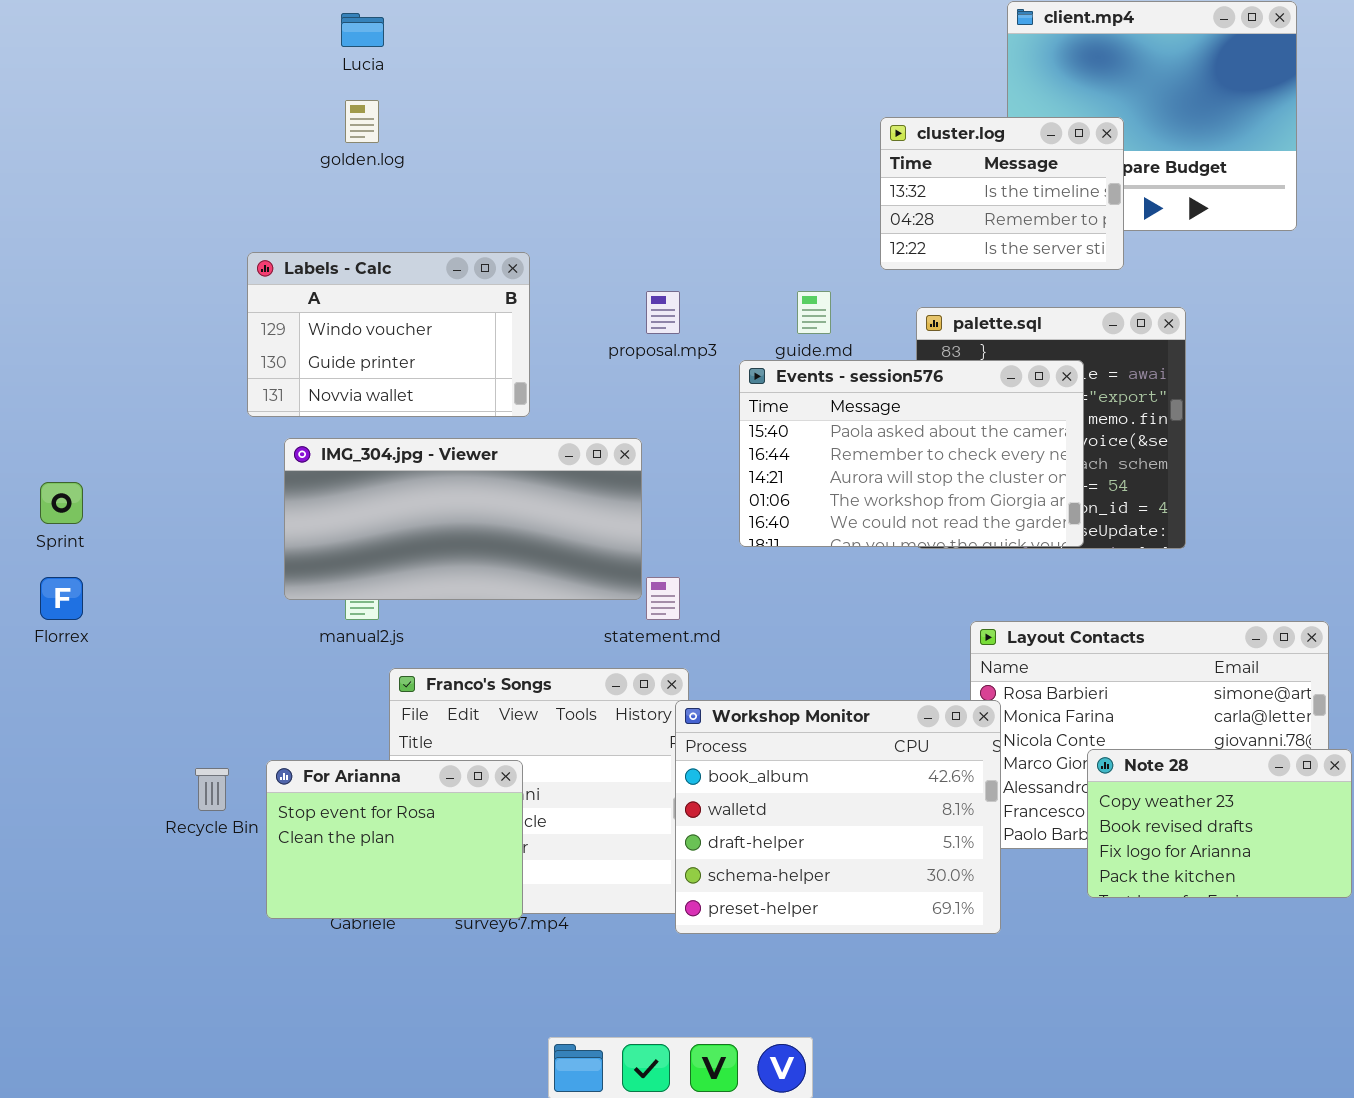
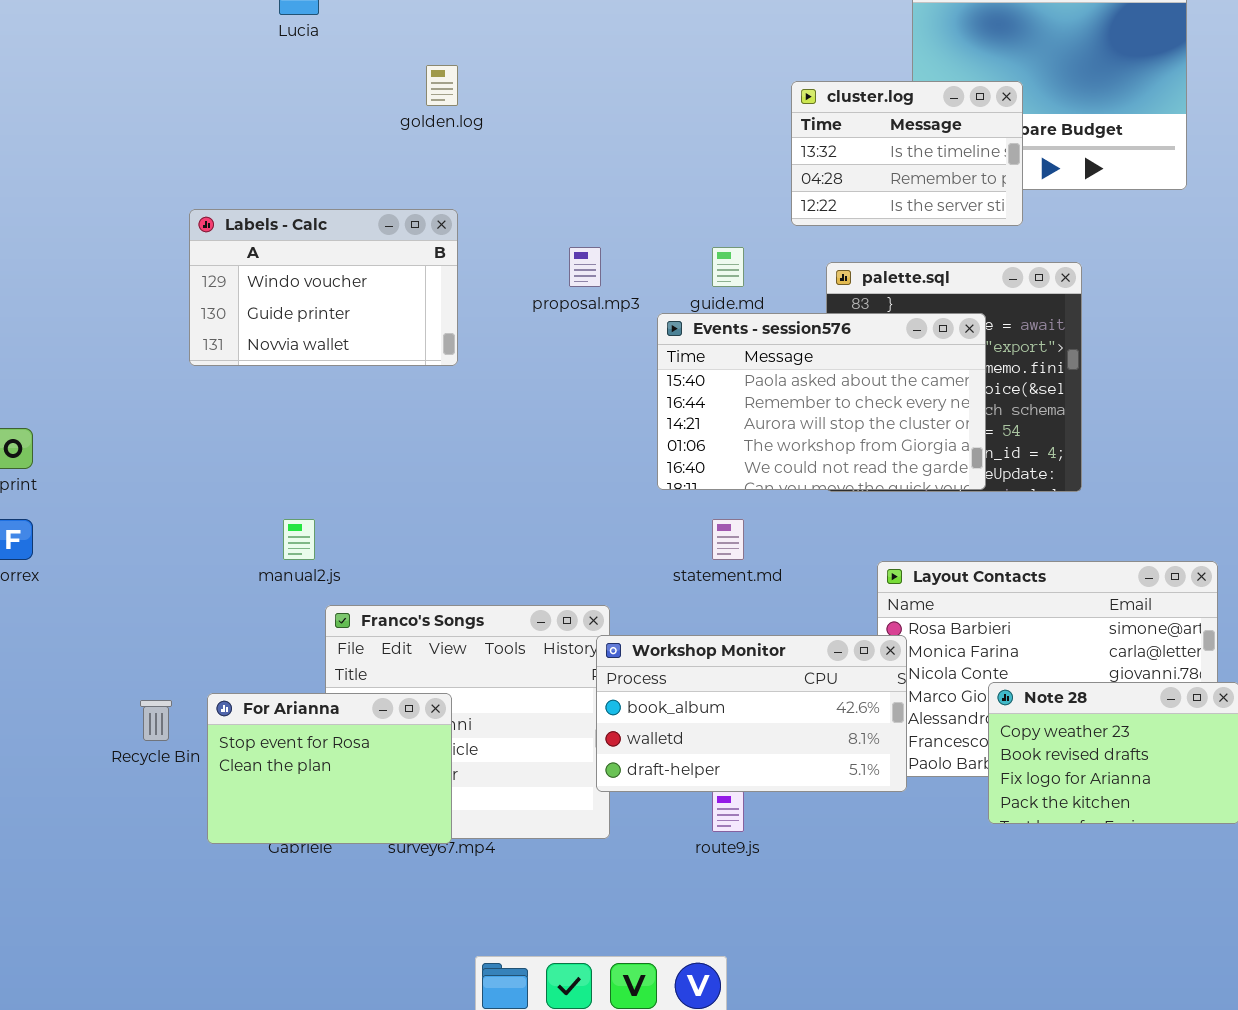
golden.log: [345,100,379,143] -> [426,65,458,106], moved
IMG_304.jpg - Viewer: [284,438,642,600] -> none, closed
statement.md: [646,577,680,620] -> [712,519,744,560], moved
Workshop Monitor: [675,700,1001,934] -> [596,635,907,792], resized

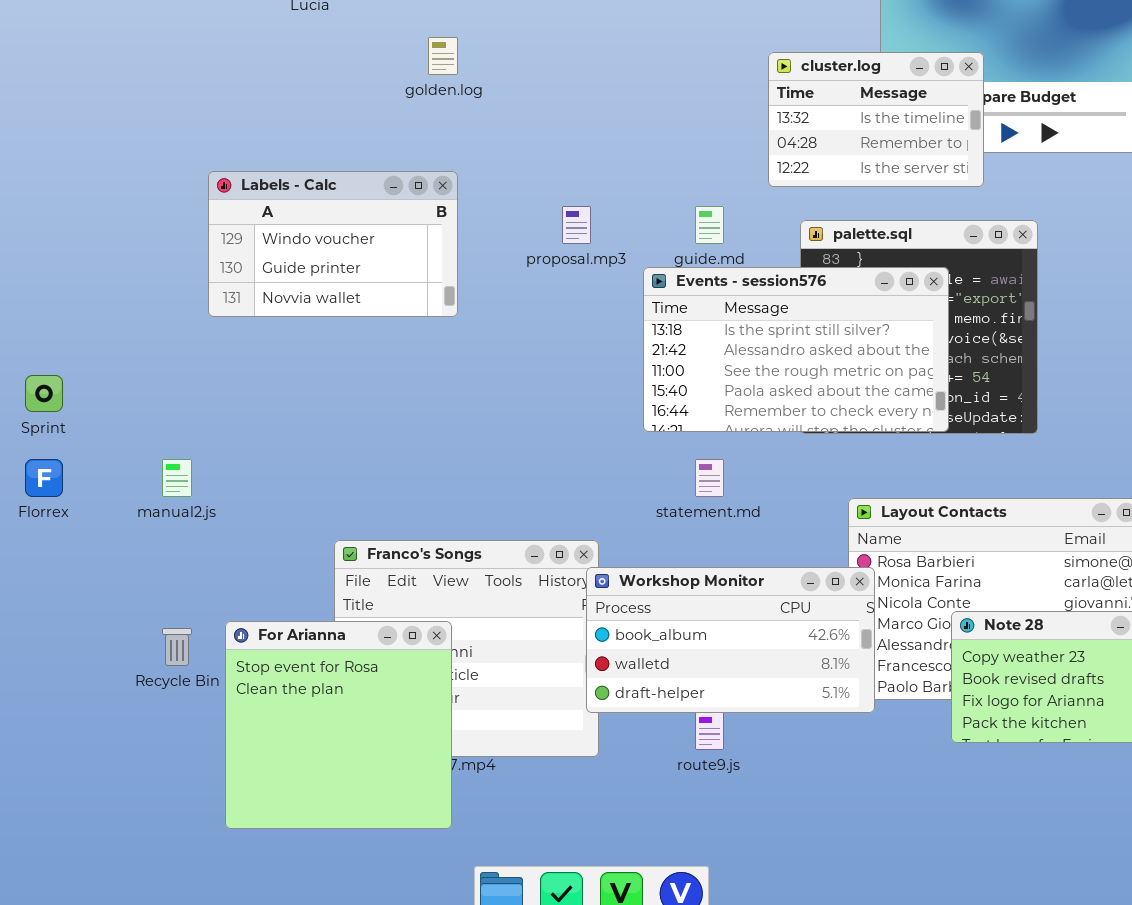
Events - session576: [657,313,986,490] -> [643,267,949,432], scrolled up 3 rows
manual2.js: [283,519,315,560] -> [162,459,192,497], moved
For Arianna: [207,693,452,844] -> [225,621,452,829], resized

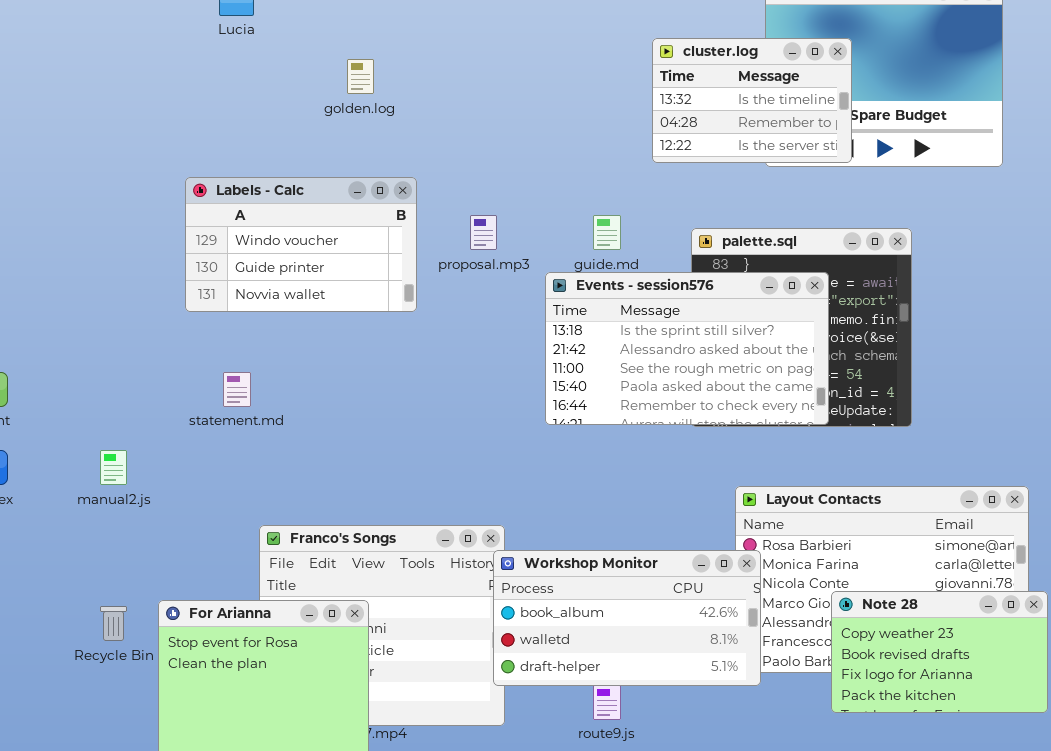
cluster.log: [768,52,984,187] -> [652,38,852,163], moved
Labels - Calc: [208,171,458,317] -> [185,177,417,312], moved
statement.md: [695,459,724,497] -> [223,372,251,407], moved

